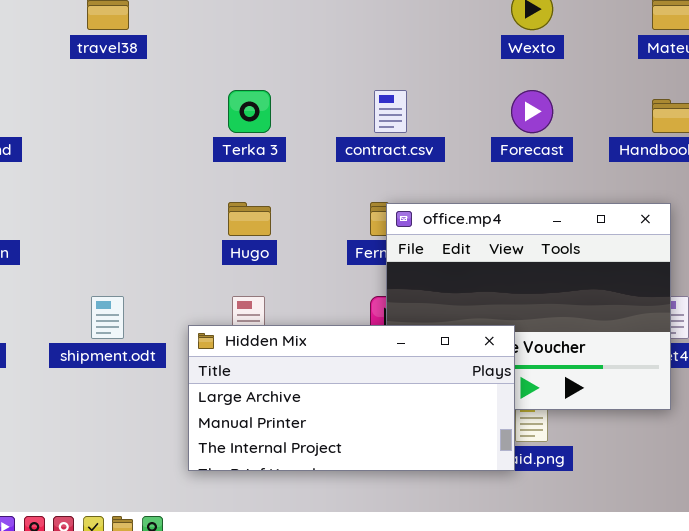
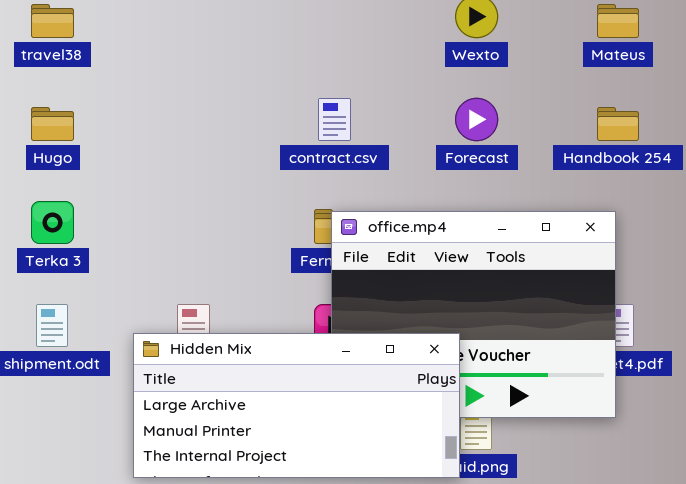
Terka 3: [228,90,271,133] -> [31,201,74,244], moved
Hugo: [228,202,271,236] -> [31,107,74,141], moved

